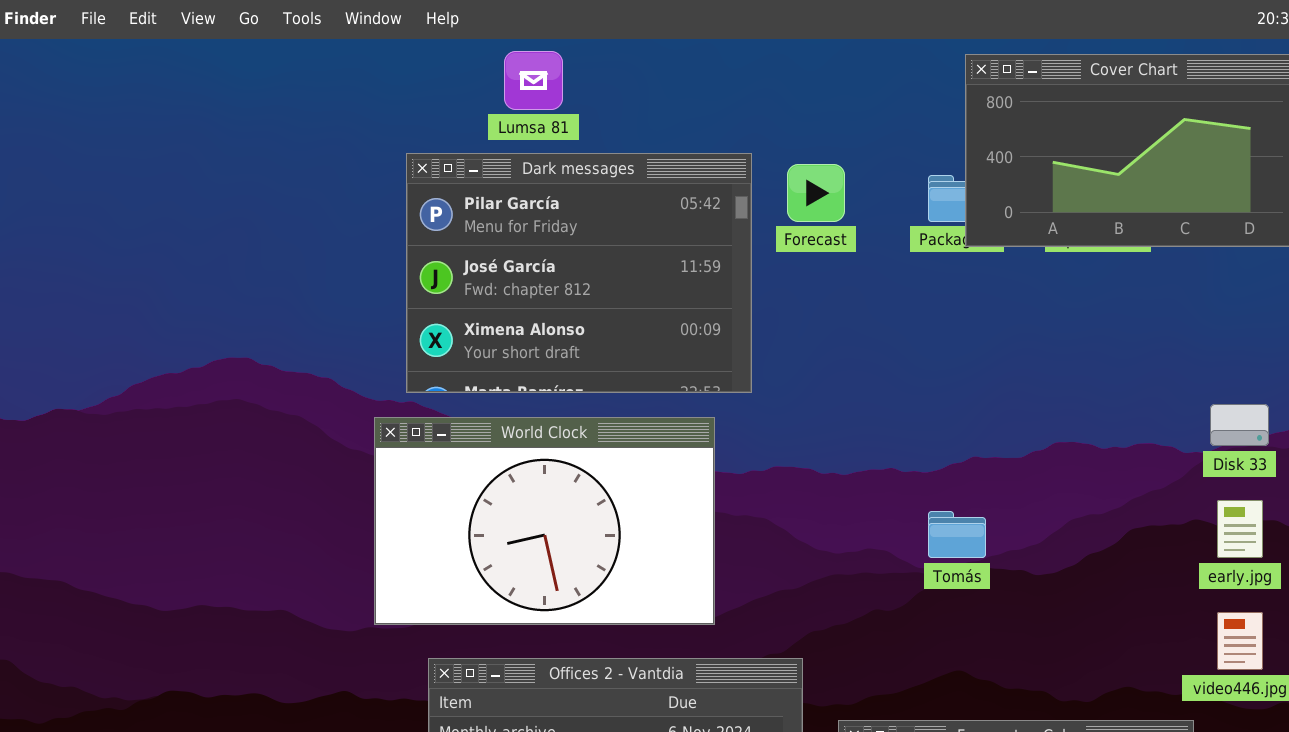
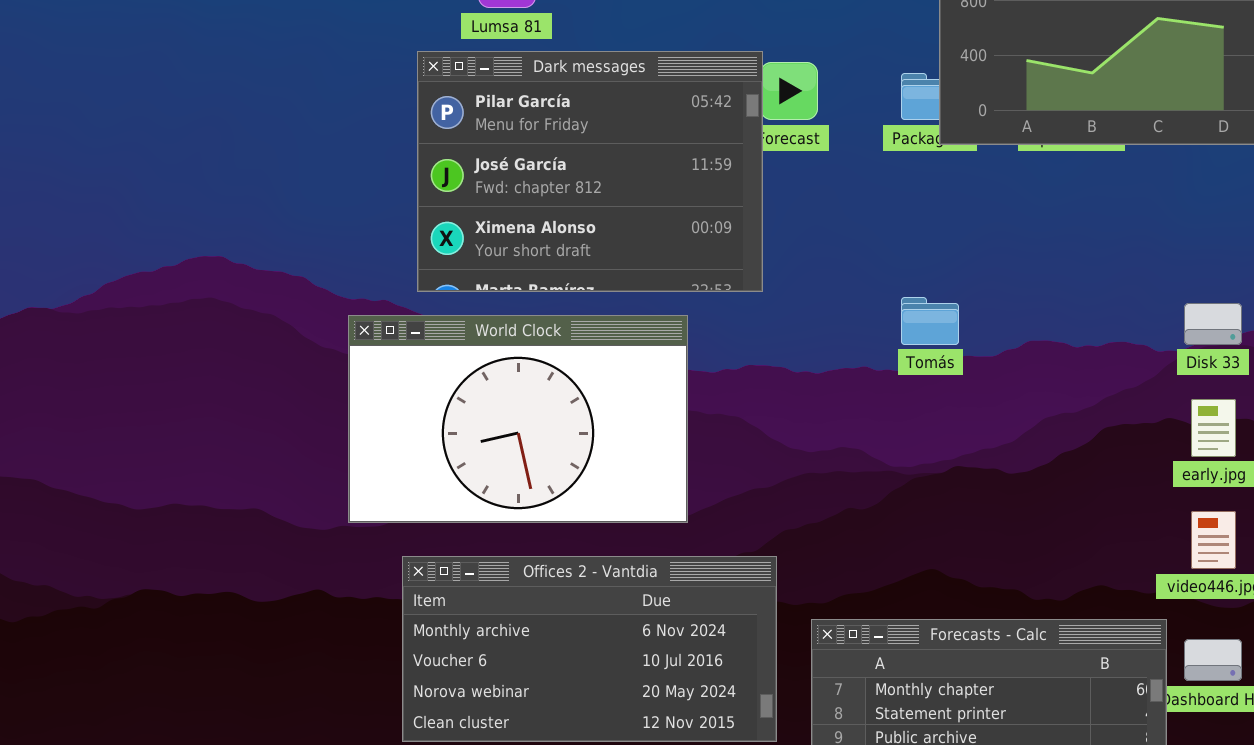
Dark messages: [406,153,752,393] -> [417,51,763,292], moved
Tomás: [928,511,986,558] -> [901,297,959,345], moved

